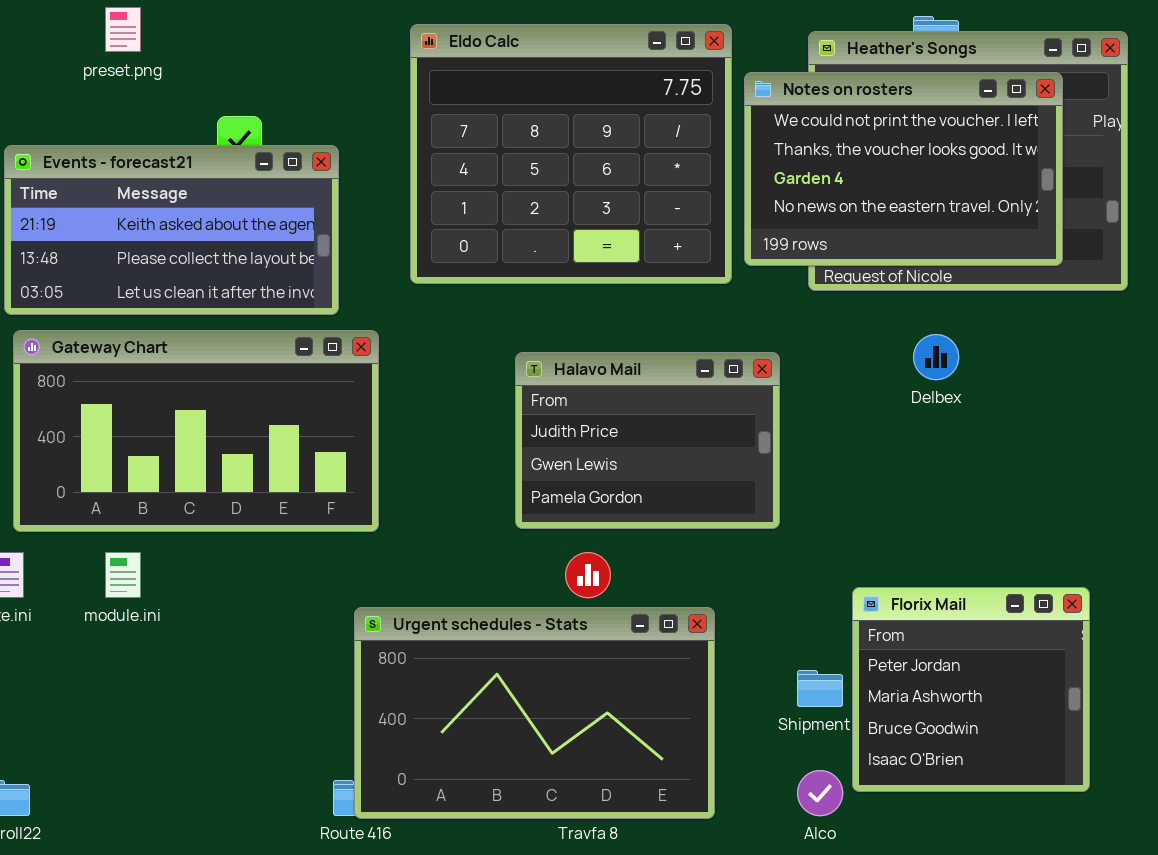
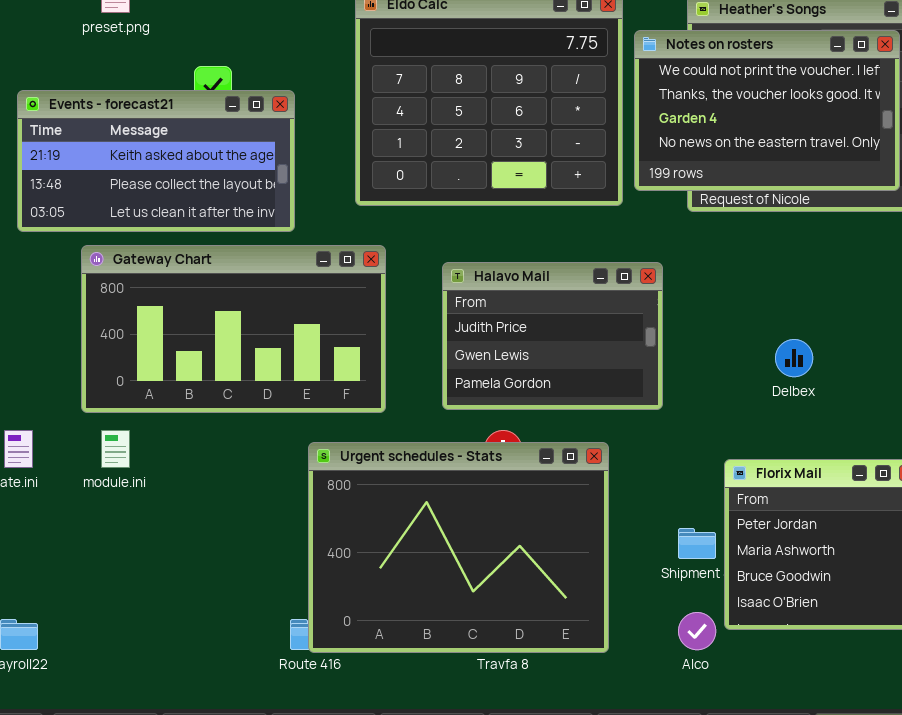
Gateway Chart: [13,330,379,532] -> [81,245,386,413], moved
Delbex: [913,334,959,380] -> [775,339,813,377], moved
Urgent schedules - Stats: [354,607,715,819] -> [308,442,609,653], resized

